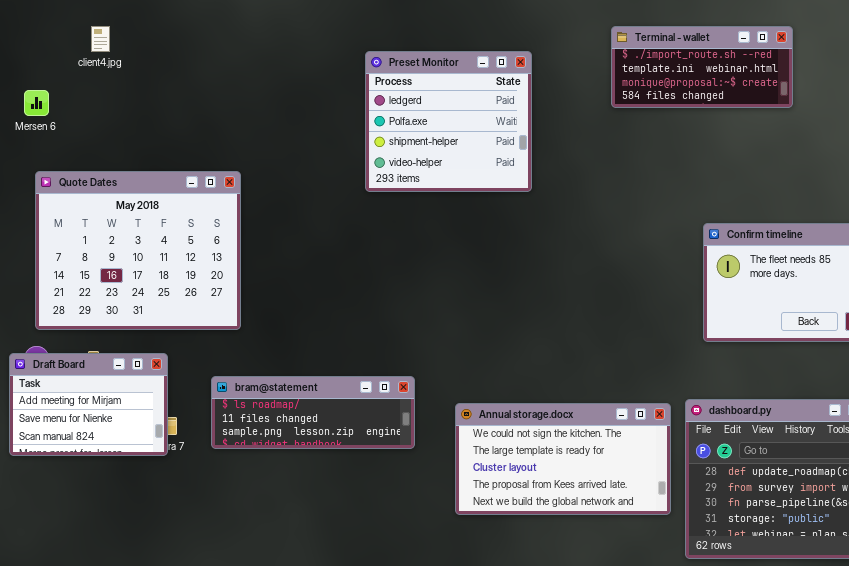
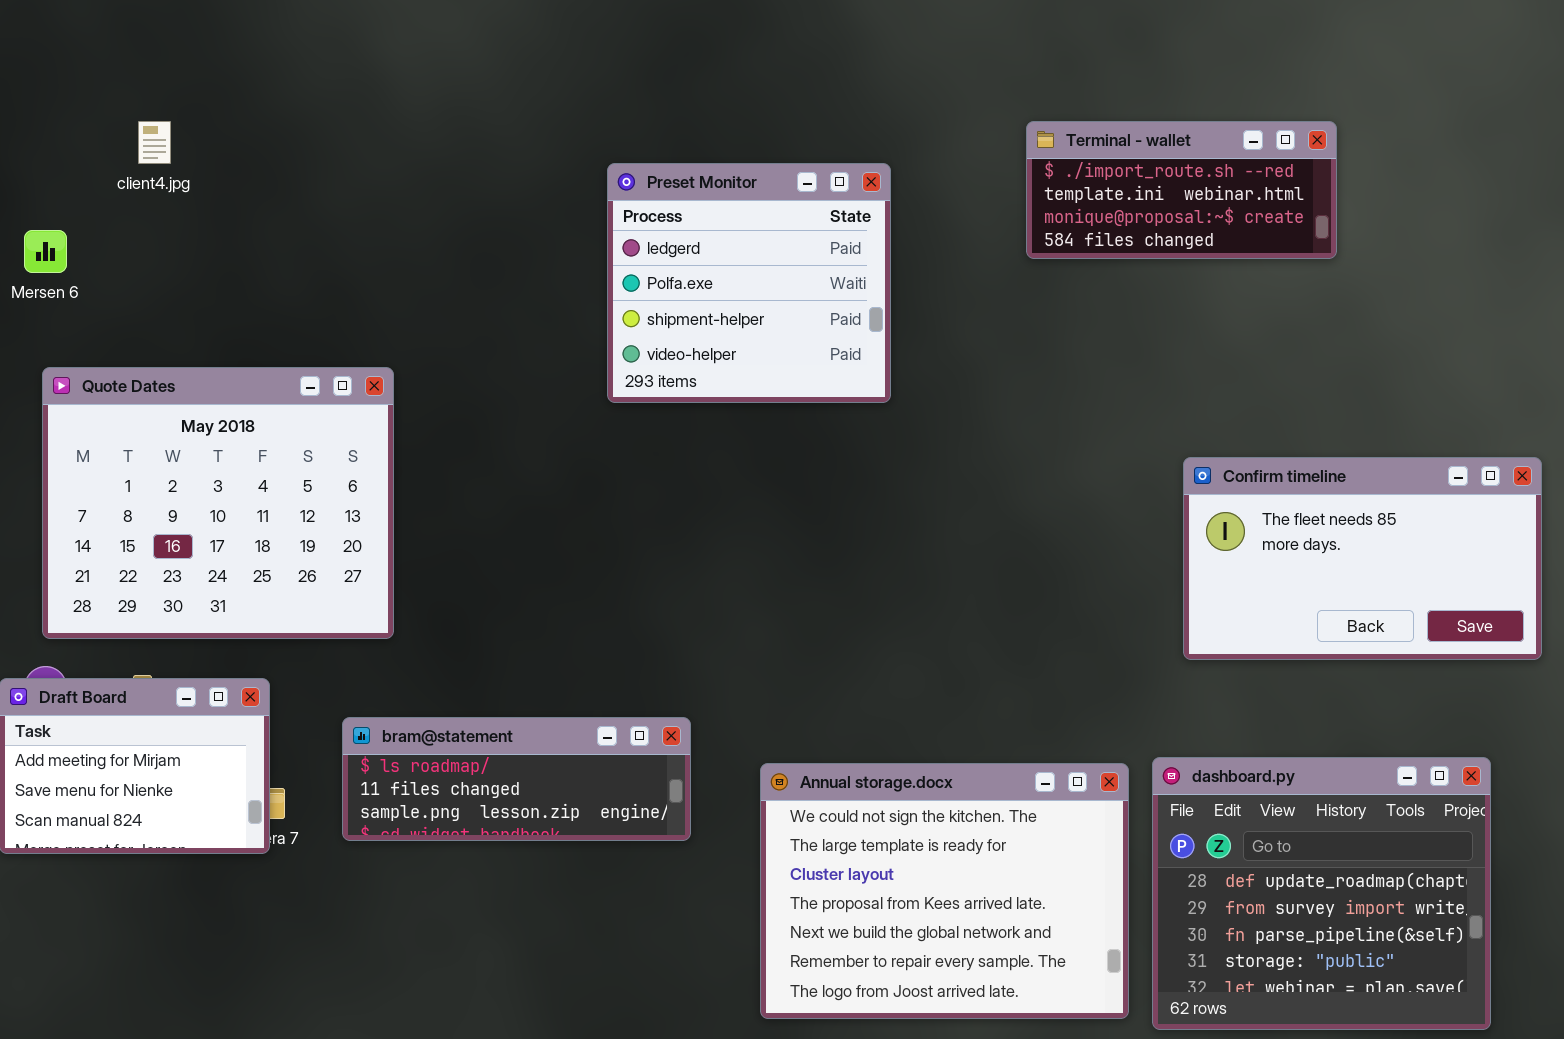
Annual storage.docx: [455,403,671,515] -> [760,763,1129,1019], resized

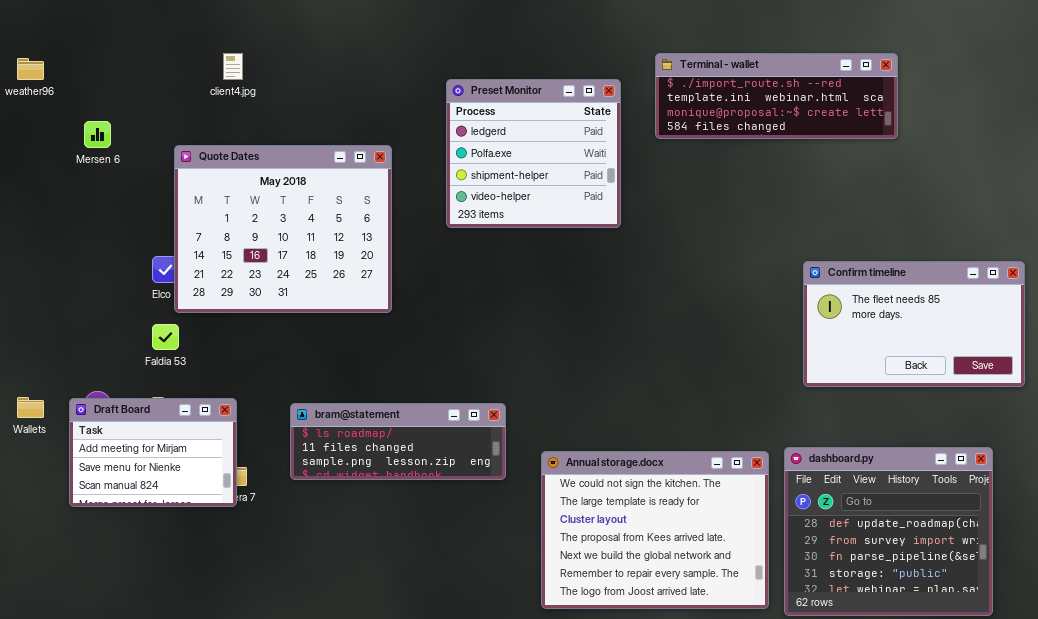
client4.jpg: [138,121,171,164] -> [223,53,243,80], moved
Terminal - wallet: [1026,121,1337,259] -> [655,53,898,139], resized
Quote Dates: [42,367,394,639] -> [174,145,392,313], moved
bram@statement: [342,717,691,841] -> [290,403,506,480], moved

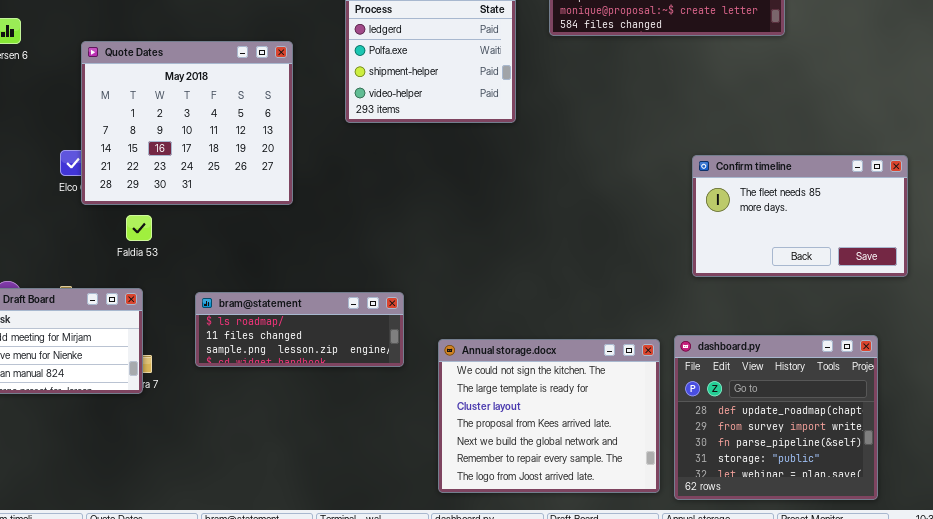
Faldia 53: [152,324,179,350] -> [126,215,152,241], moved

